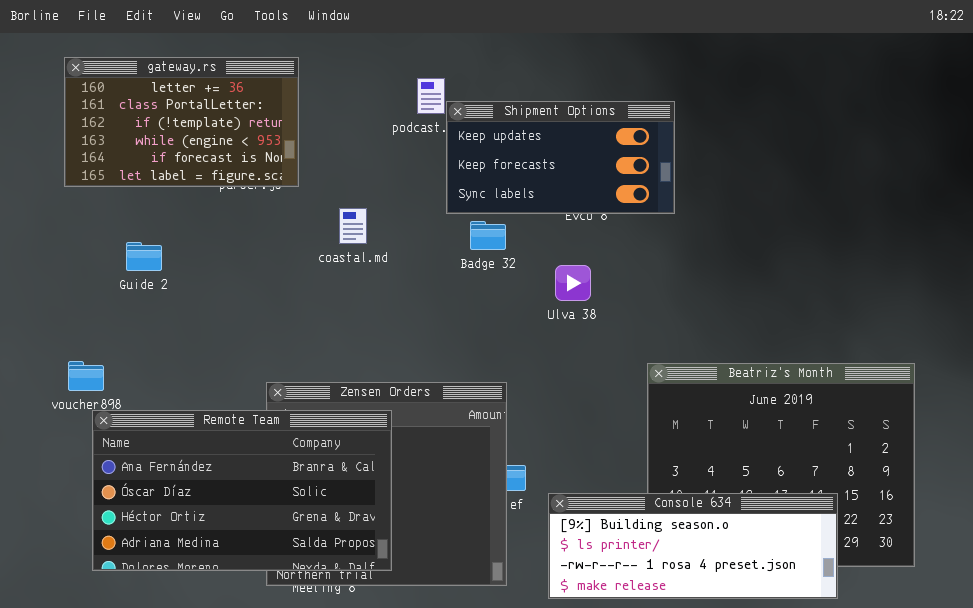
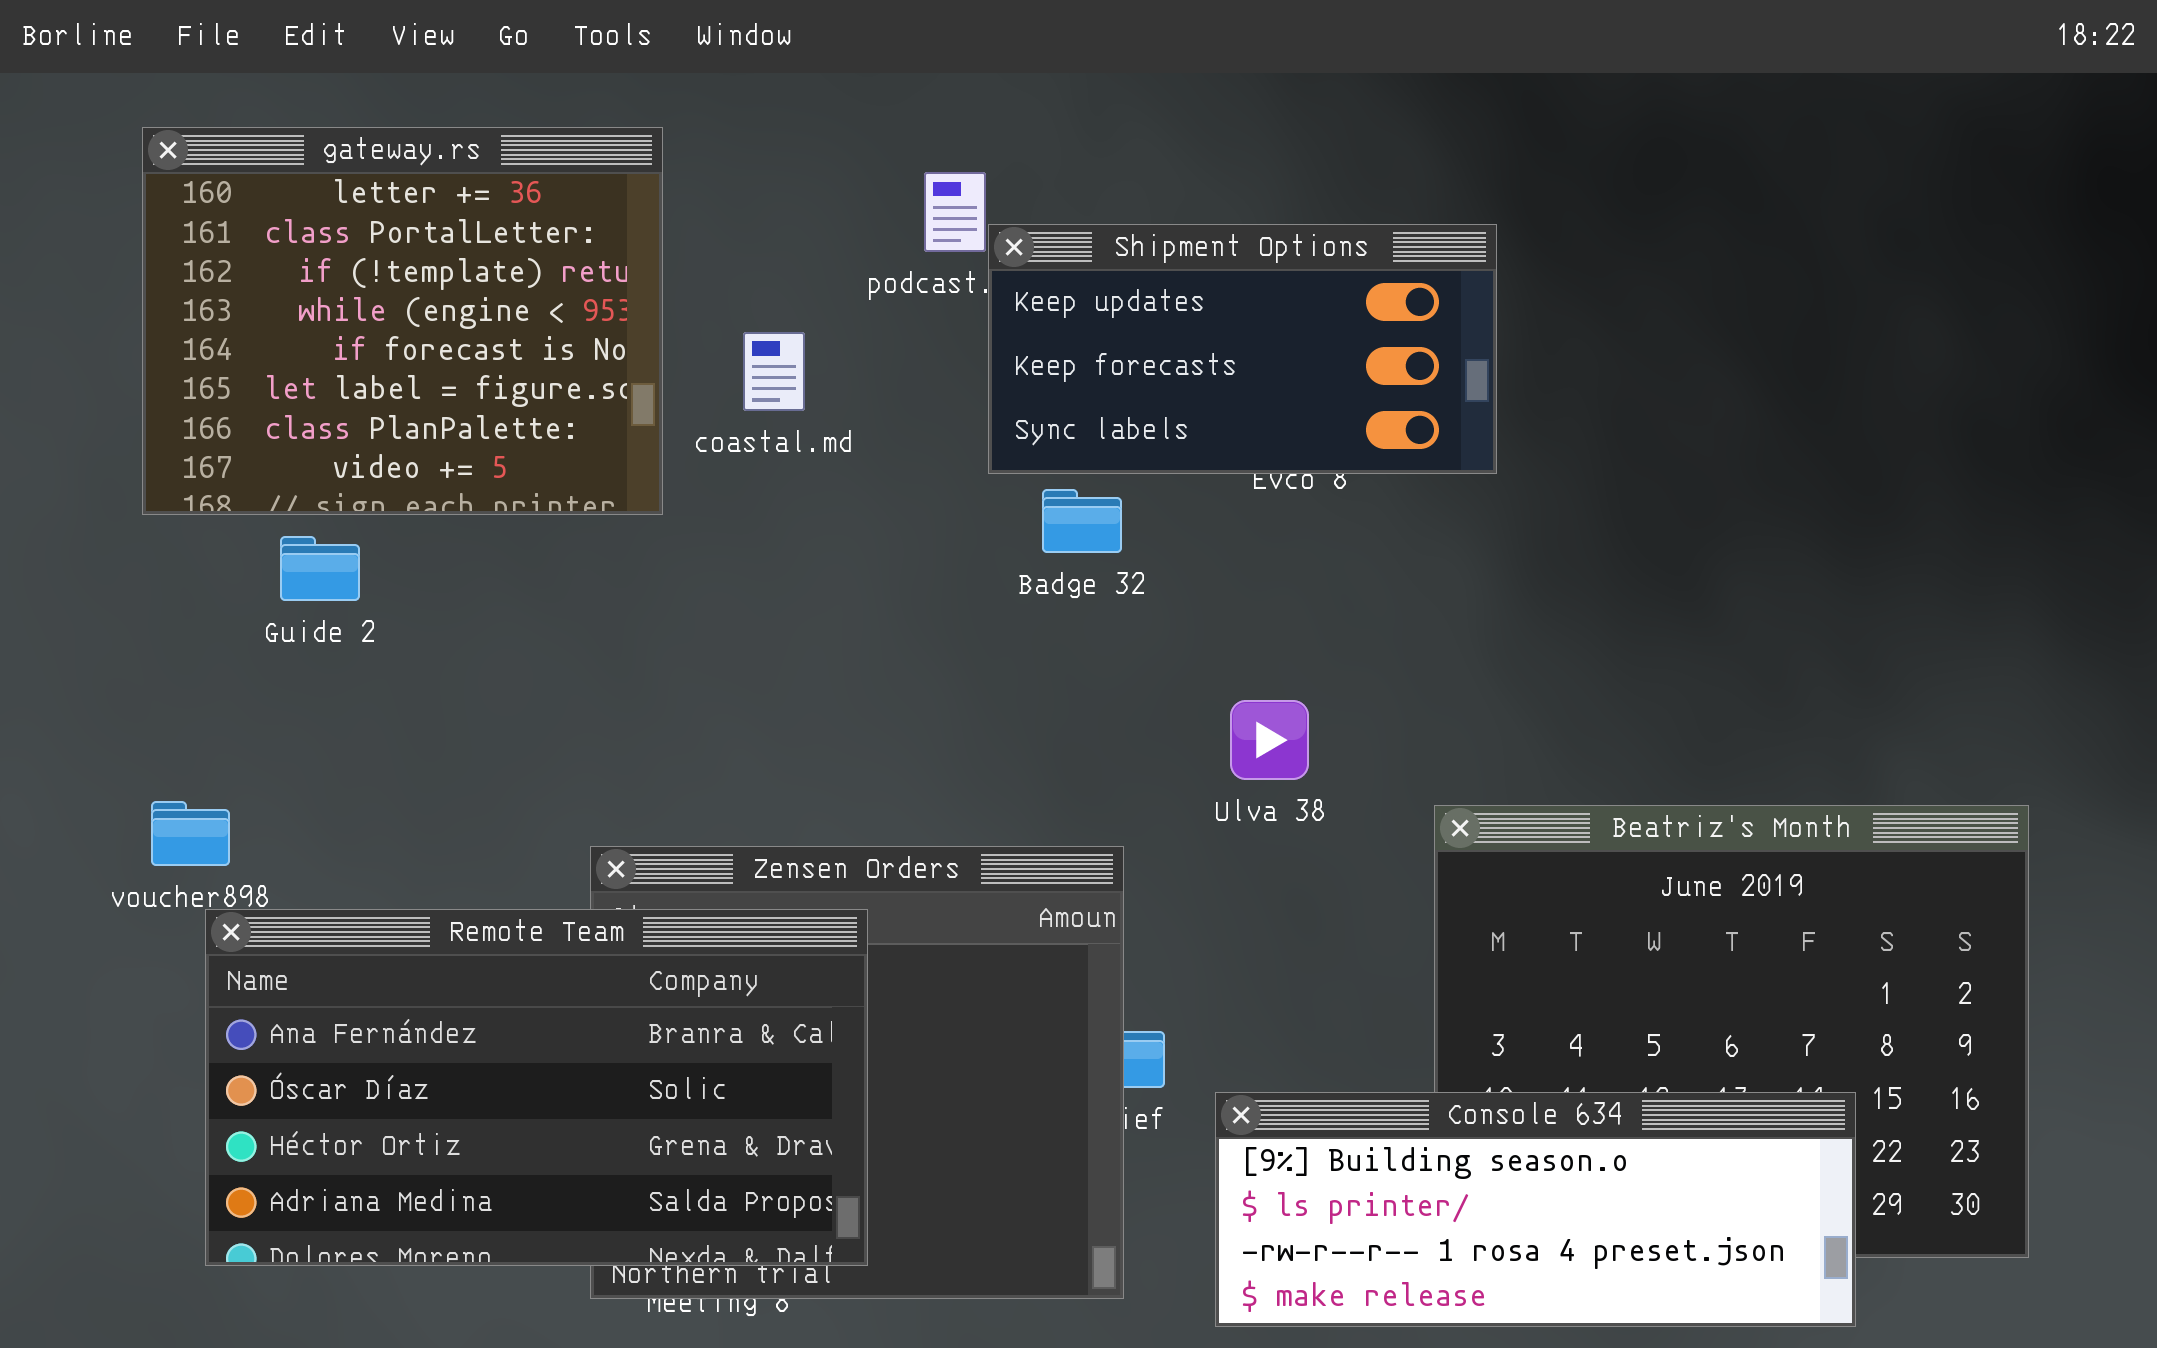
gateway.rs: [64,57,299,187] -> [142,127,663,515], resized
coastal.md: [339,208,367,244] -> [743,332,805,411], moved
Ulva 38: [555,265,591,301] -> [1230,700,1309,780], moved

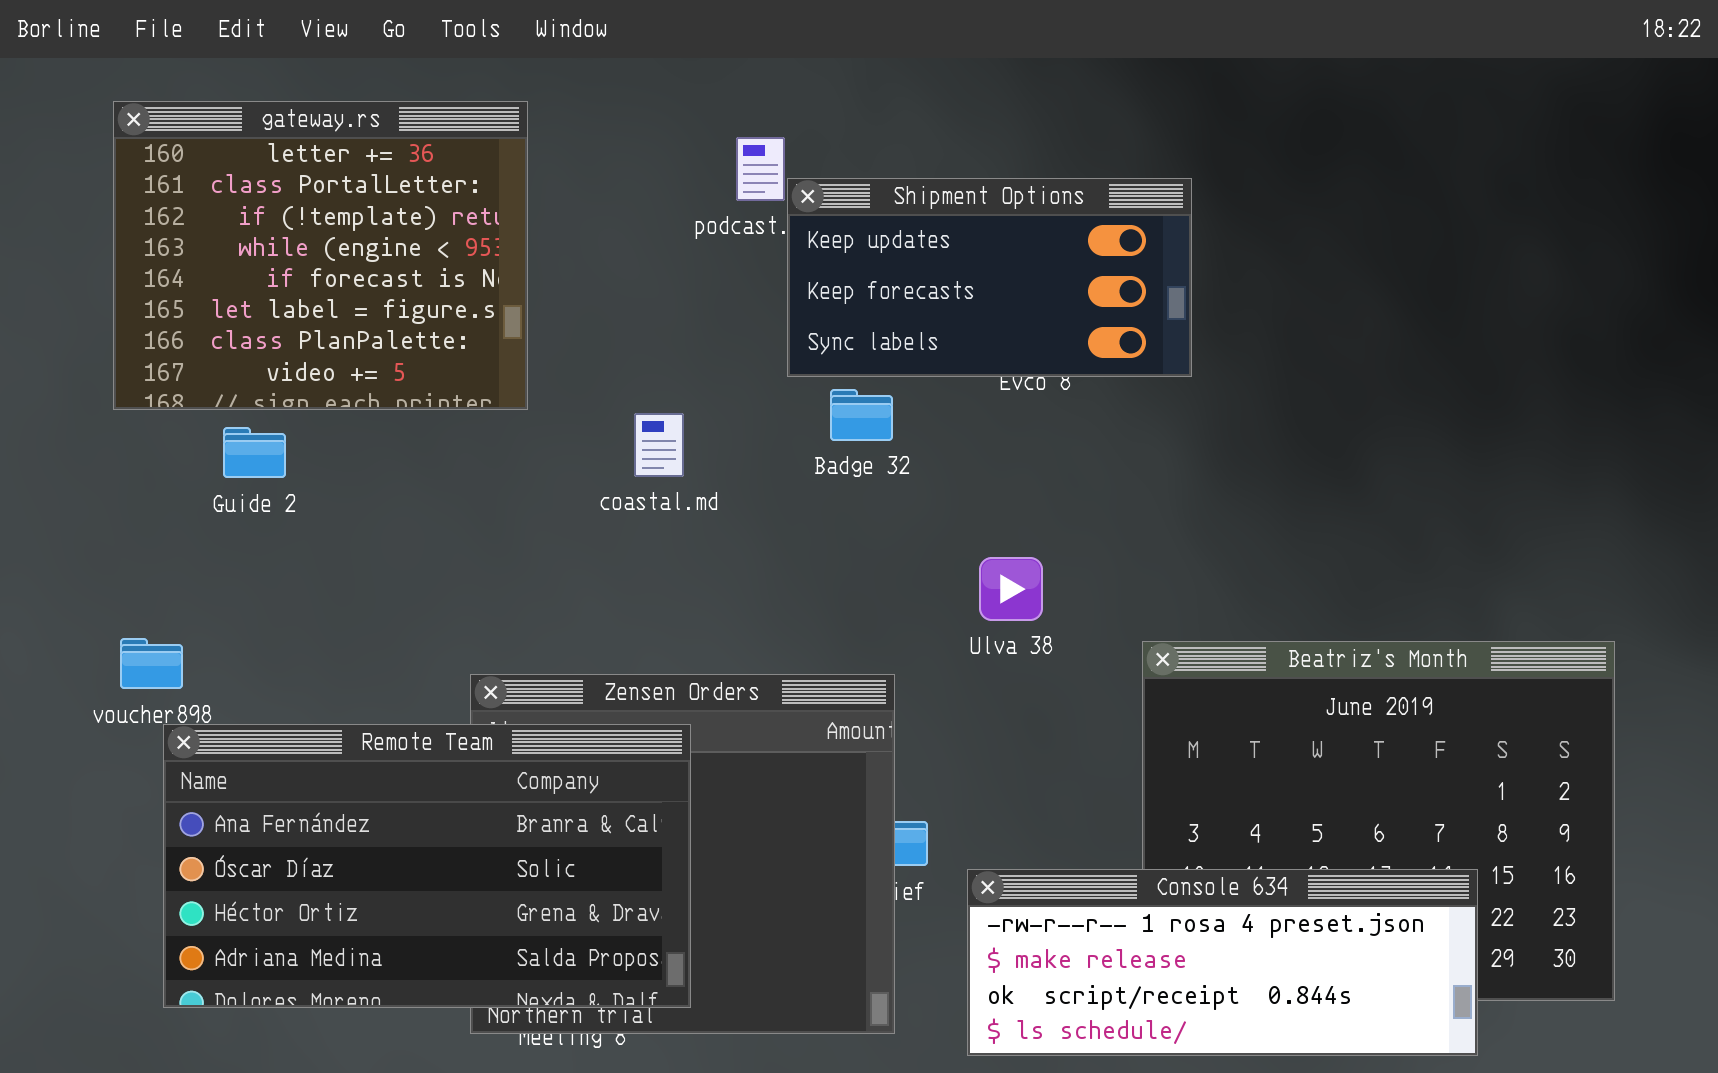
coastal.md: [743,332,805,411] -> [634,413,684,477], moved
Console 634: [1215,1092,1856,1327] -> [967,869,1478,1056], scrolled down 2 rows

